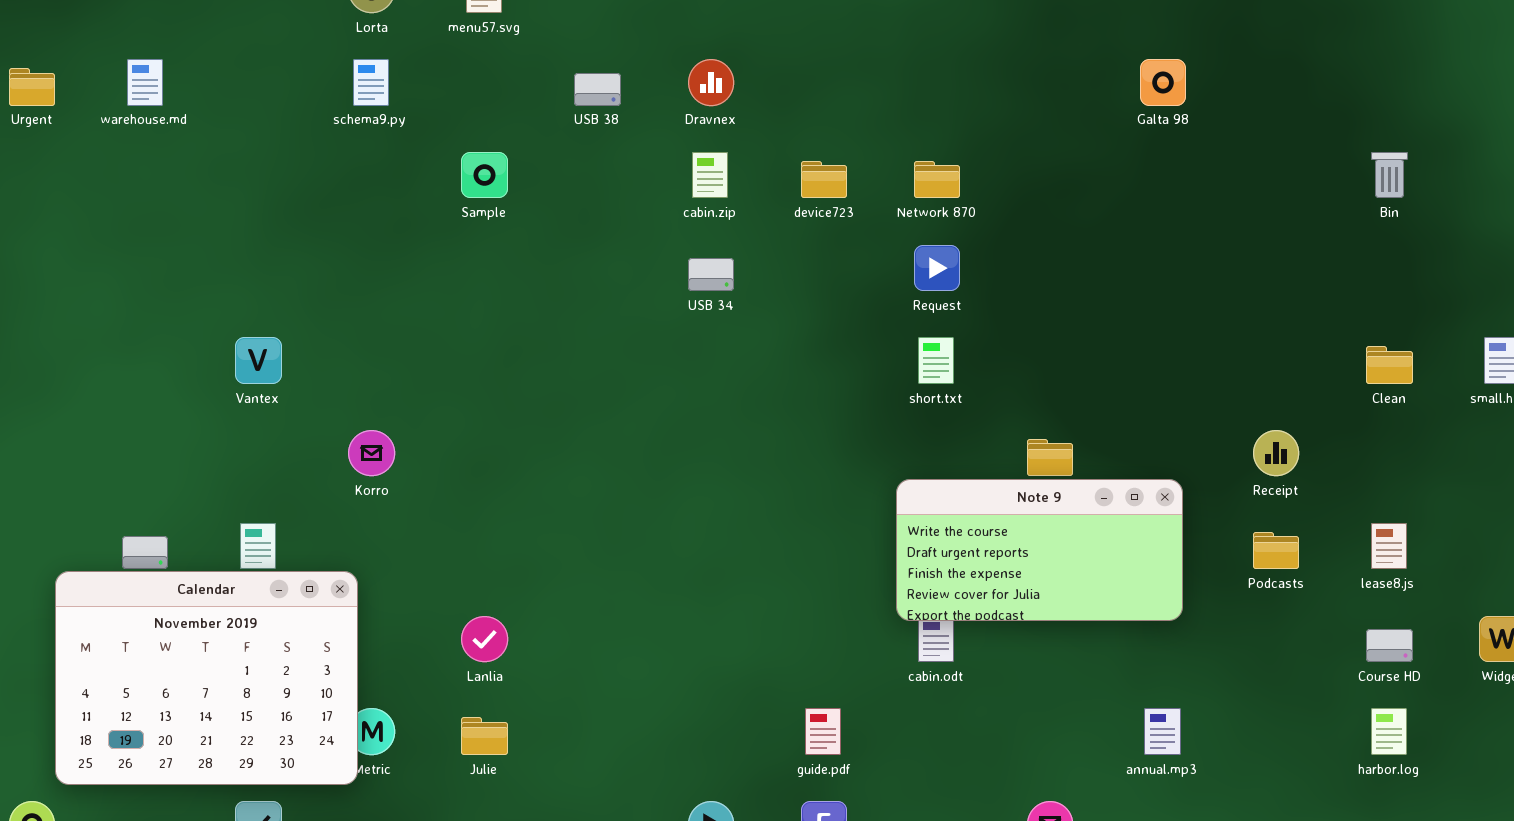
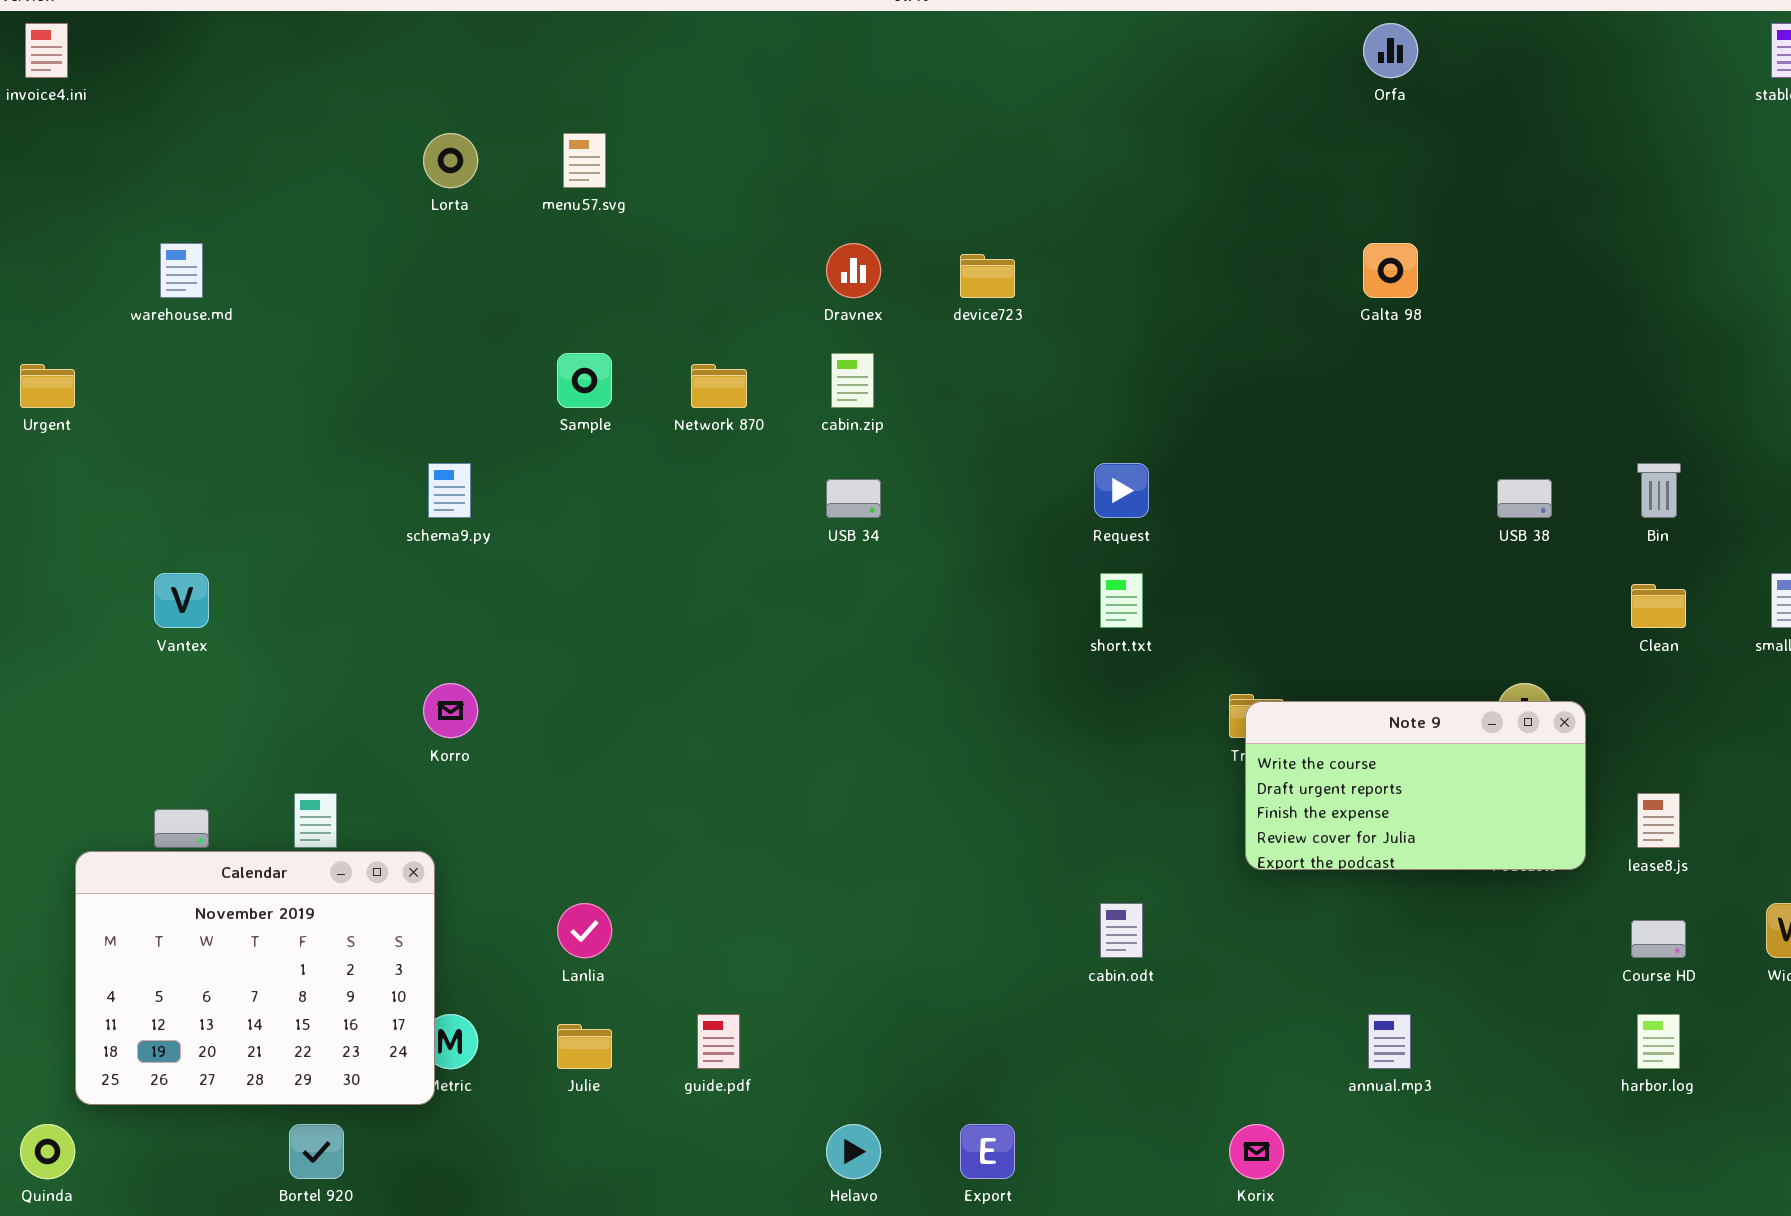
schema9.py: [353,59,389,106] -> [428,463,471,518], moved
Urgent: [9,68,55,106] -> [20,364,75,408], moved
USB 38: [574,73,621,106] -> [1497,479,1552,518], moved
Bin: [1371,152,1408,198] -> [1637,463,1681,518], moved
device723: [801,161,847,198] -> [960,254,1015,298], moved
Network 870: [914,161,960,198] -> [691,364,747,408], moved
Vantex: [235,337,282,384] -> [154,573,209,628], moved
Note 9: [896,479,1183,621] -> [1245,701,1586,870], moved
guide.pdf: [805,708,841,755] -> [697,1014,740,1069], moved

